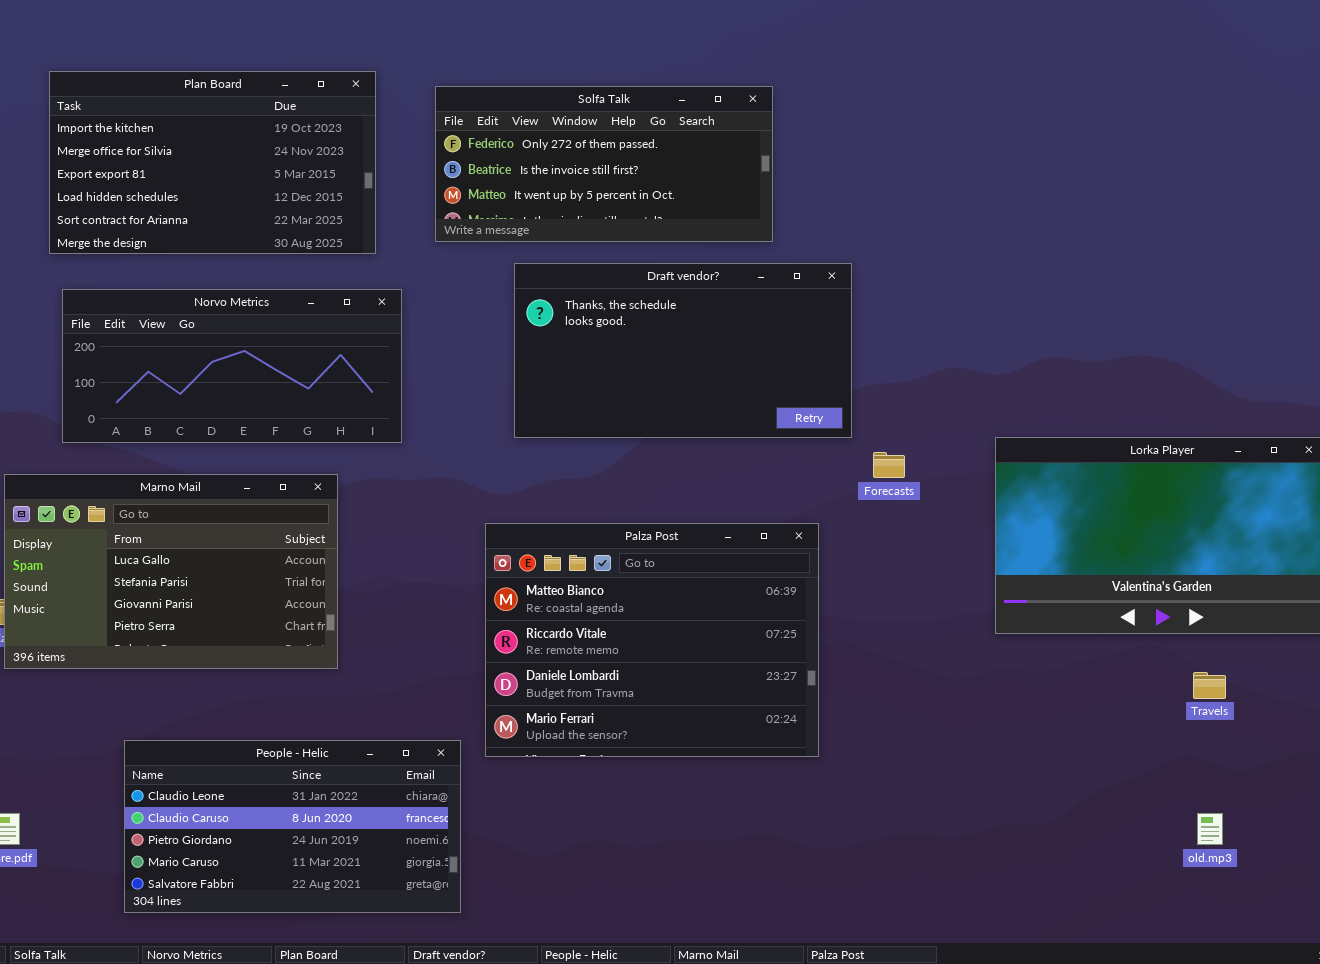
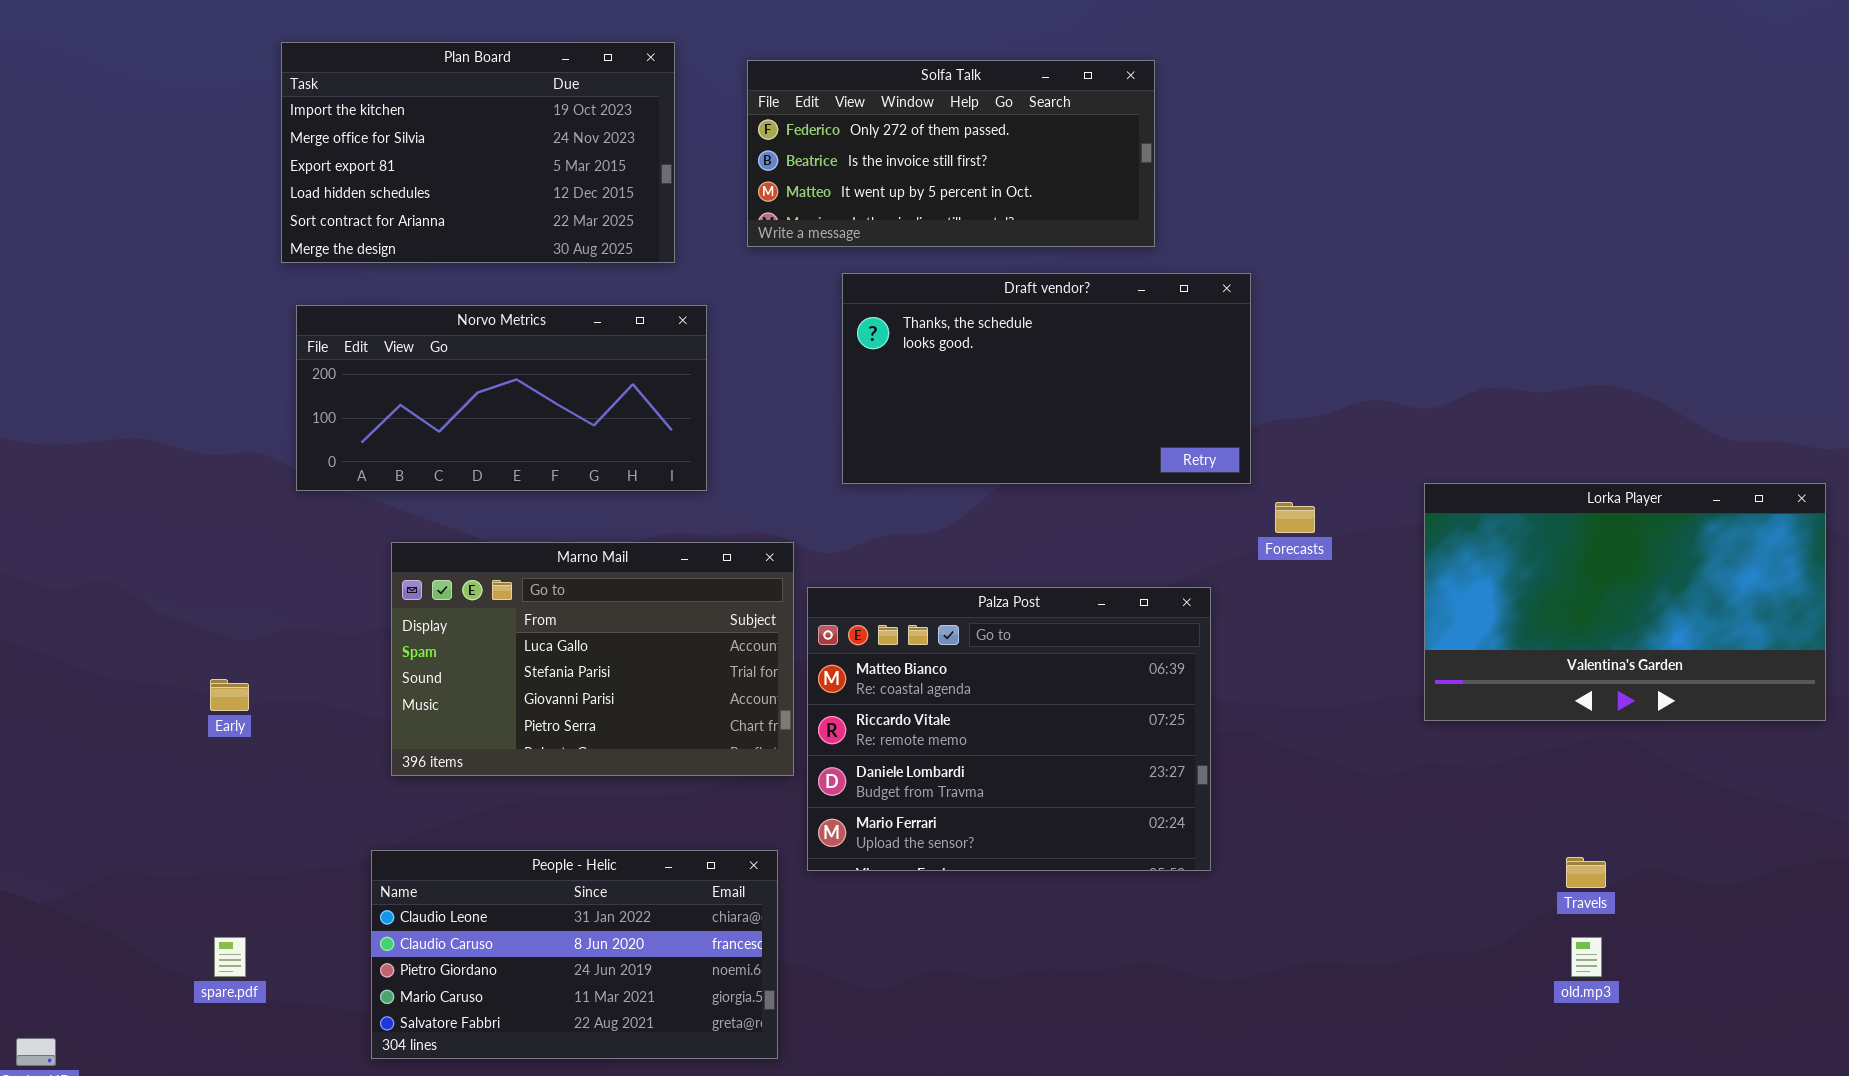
Marno Mail: [4,474,338,669] -> [391,542,794,776], moved
Travels: [1193,672,1226,699] -> [1566,857,1606,888], moved
old.mp3: [1197,813,1223,845] -> [1571,937,1602,977], moved

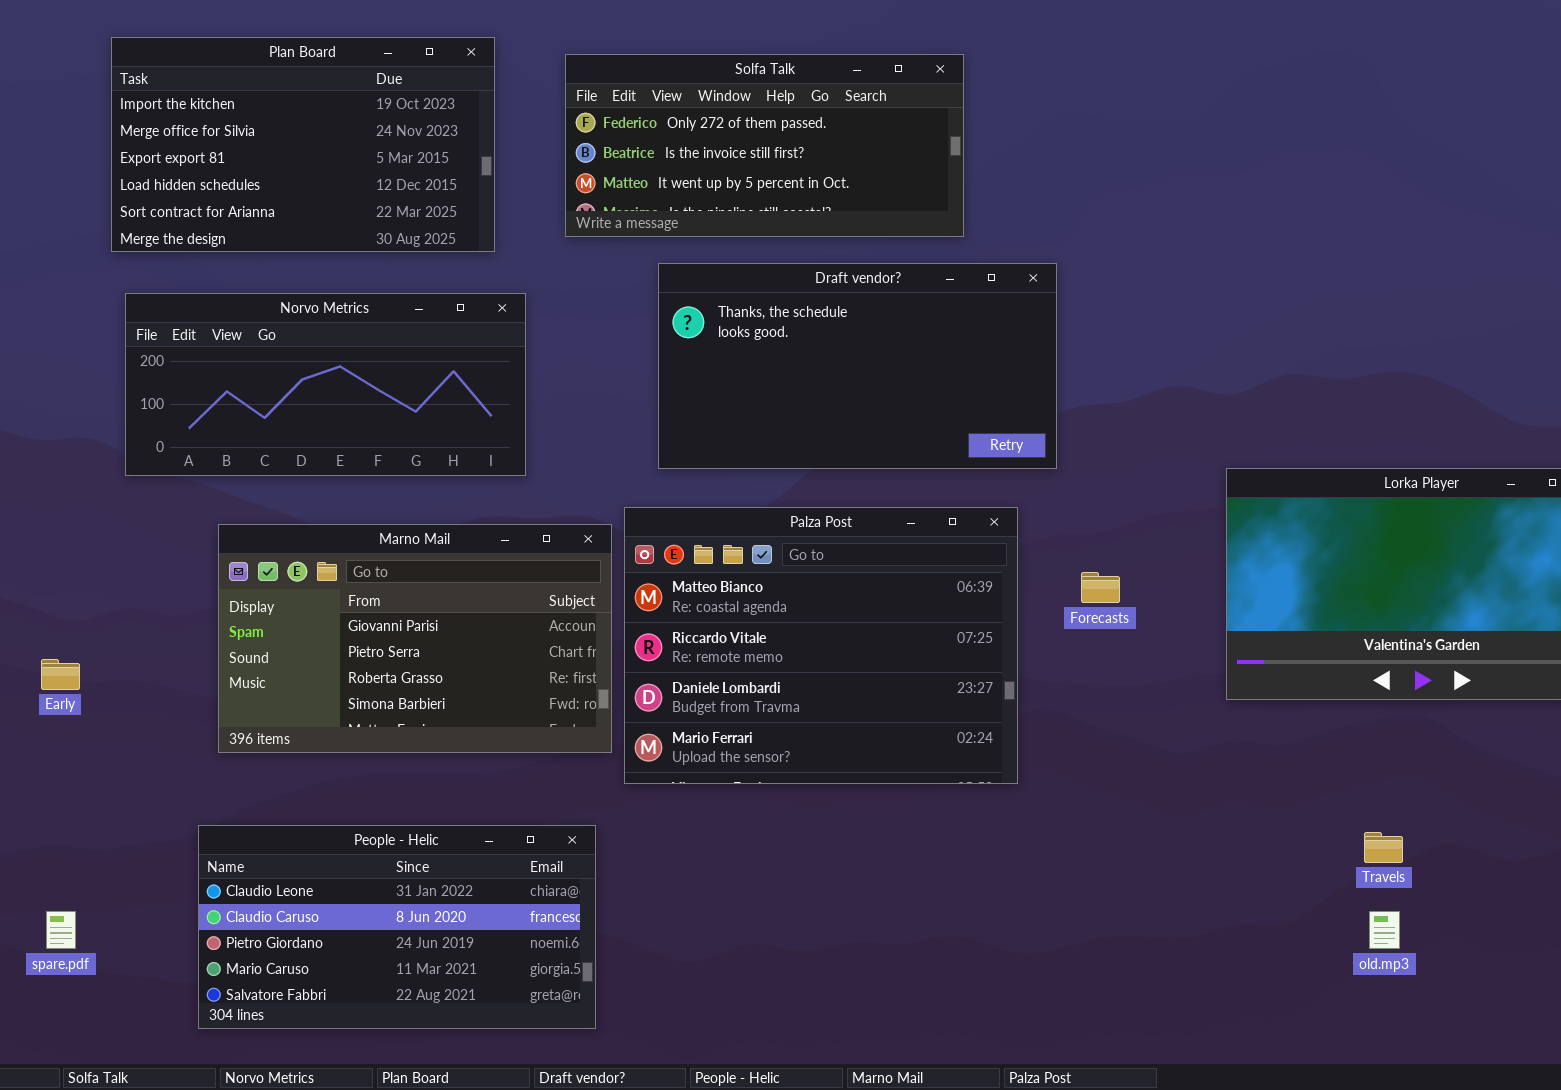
Forecasts: [1275,502,1315,533] -> [1081,572,1120,603], moved
Marno Mail: [391,542,794,776] -> [218,524,612,753], scrolled down 2 rows
Palza Post: [807,587,1211,871] -> [624,507,1018,784], moved

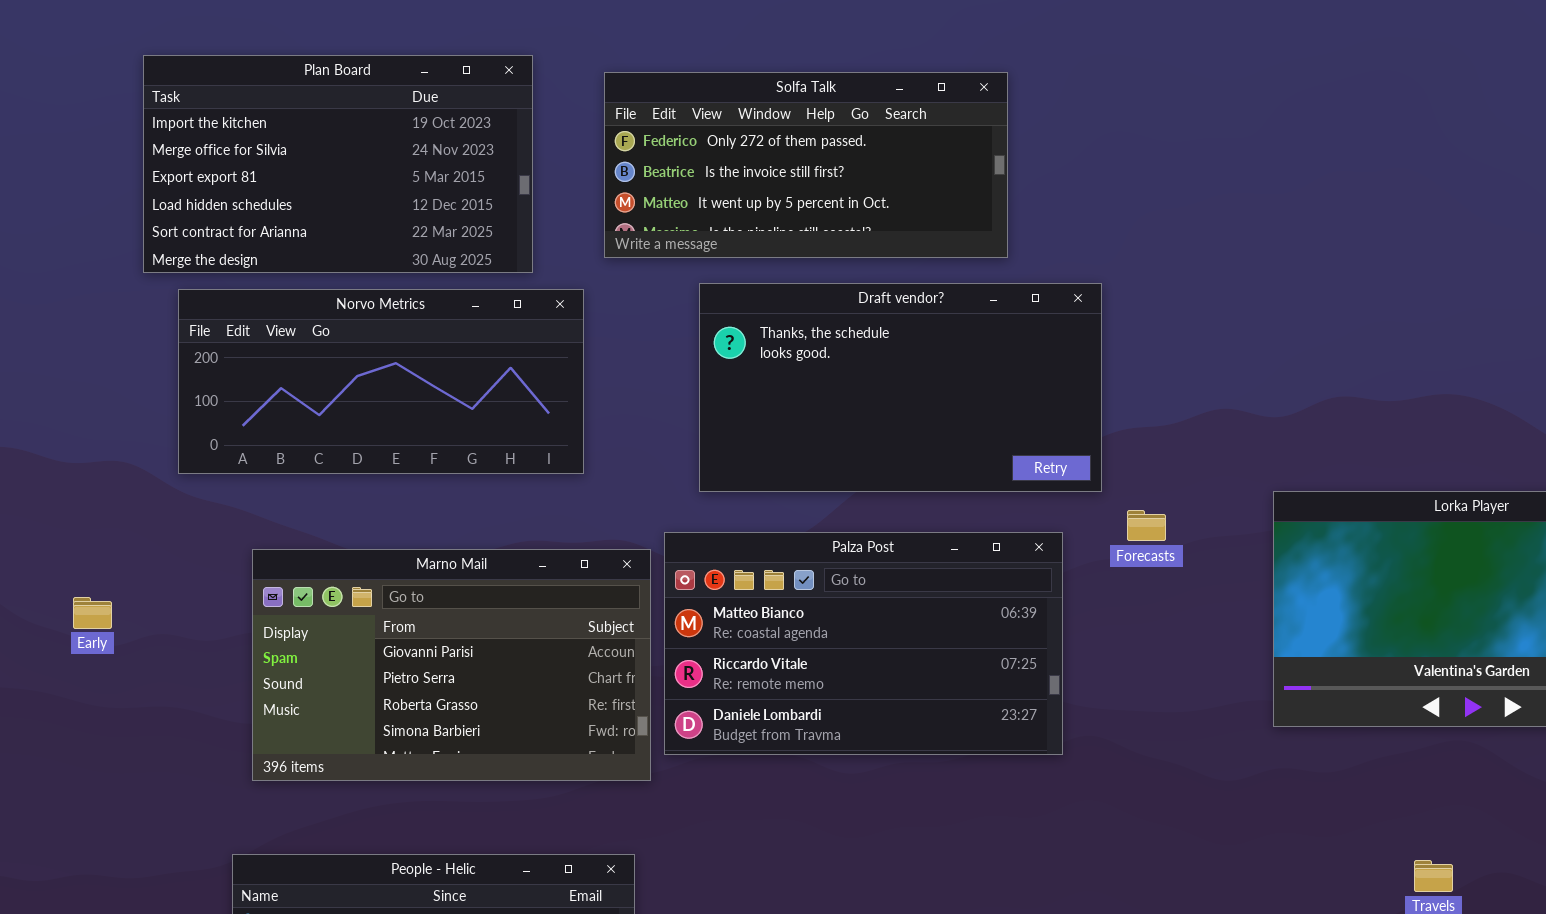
Norvo Metrics: [125,293,526,476] -> [178,289,584,474], moved
Palza Post: [624,507,1018,784] -> [664,532,1063,755], resized
Forecasts: [1081,572,1120,603] -> [1127,510,1166,541], moved
Early: [41,659,80,690] -> [73,597,112,629], moved

